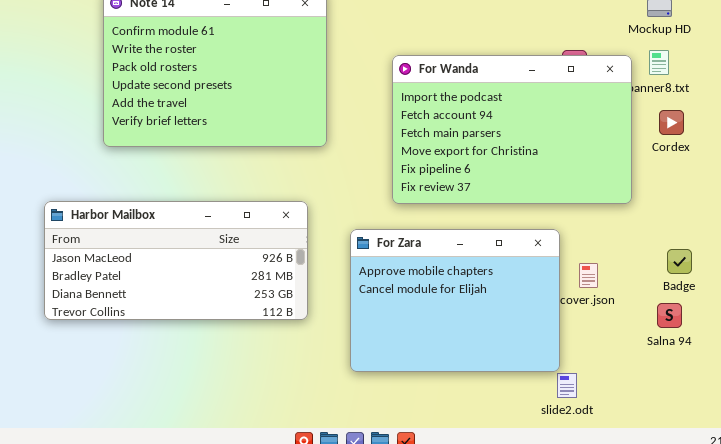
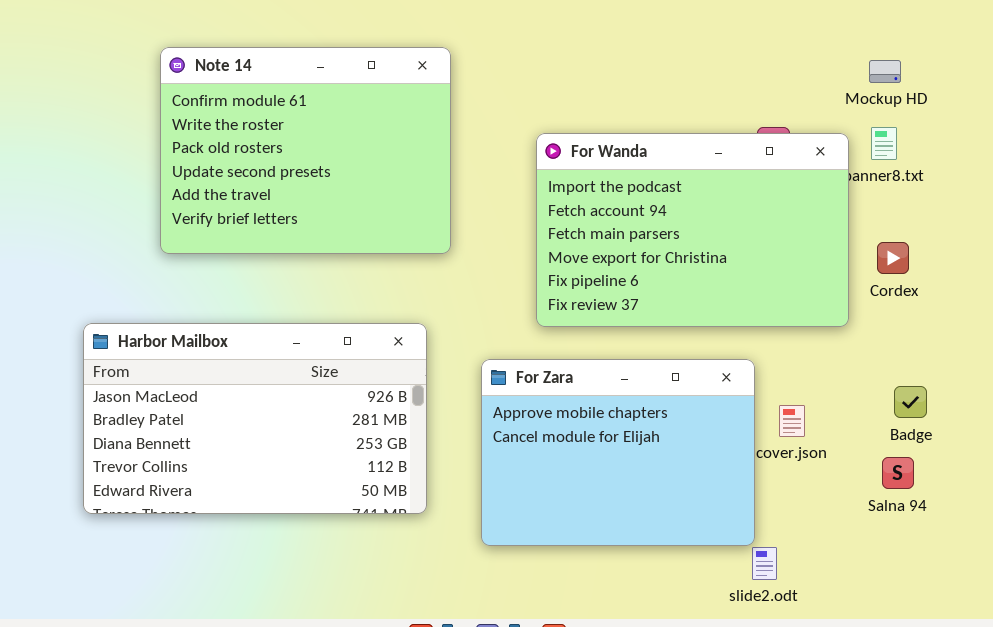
Cordex: [659,110,684,135] -> [877,242,909,274], moved
Harbor Mailbox: [44,201,308,320] -> [83,323,427,514], resized

